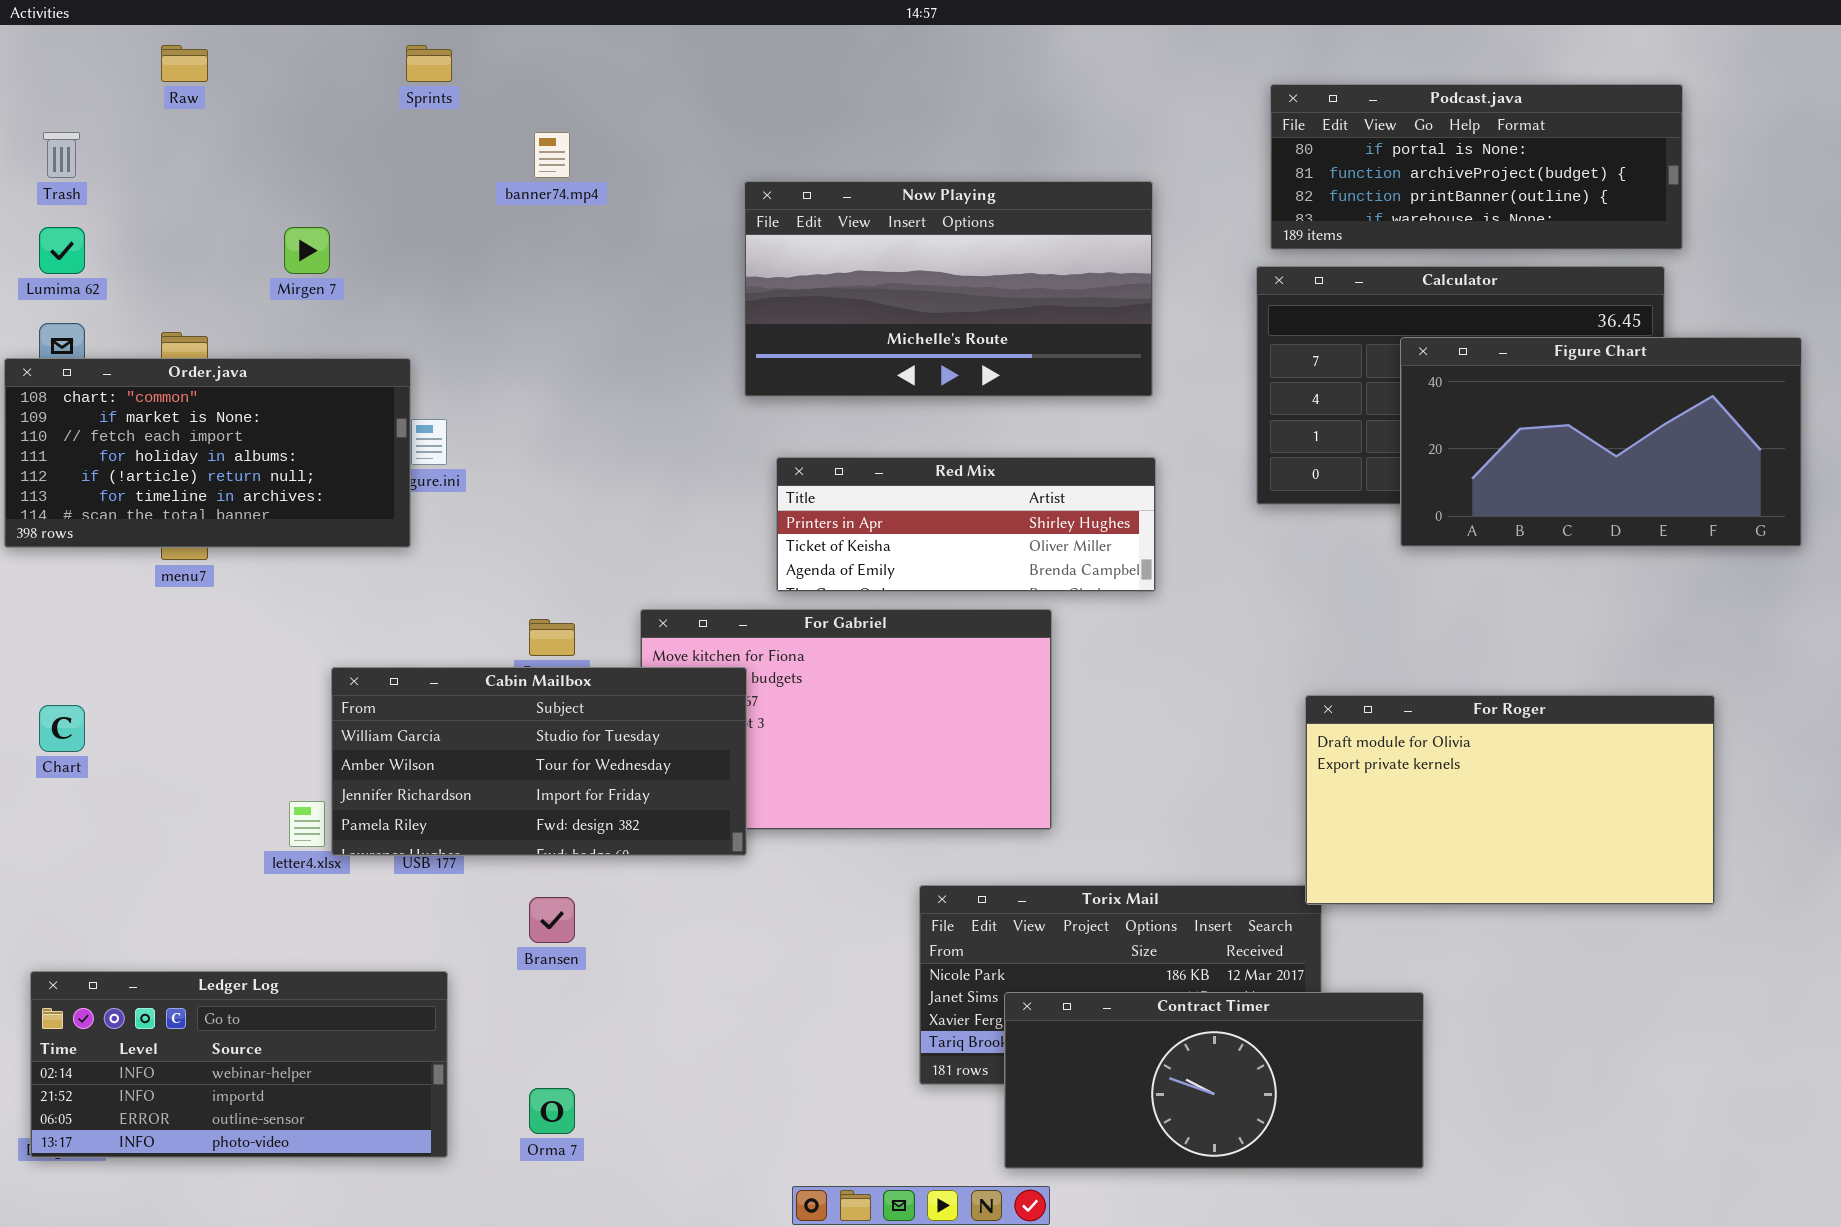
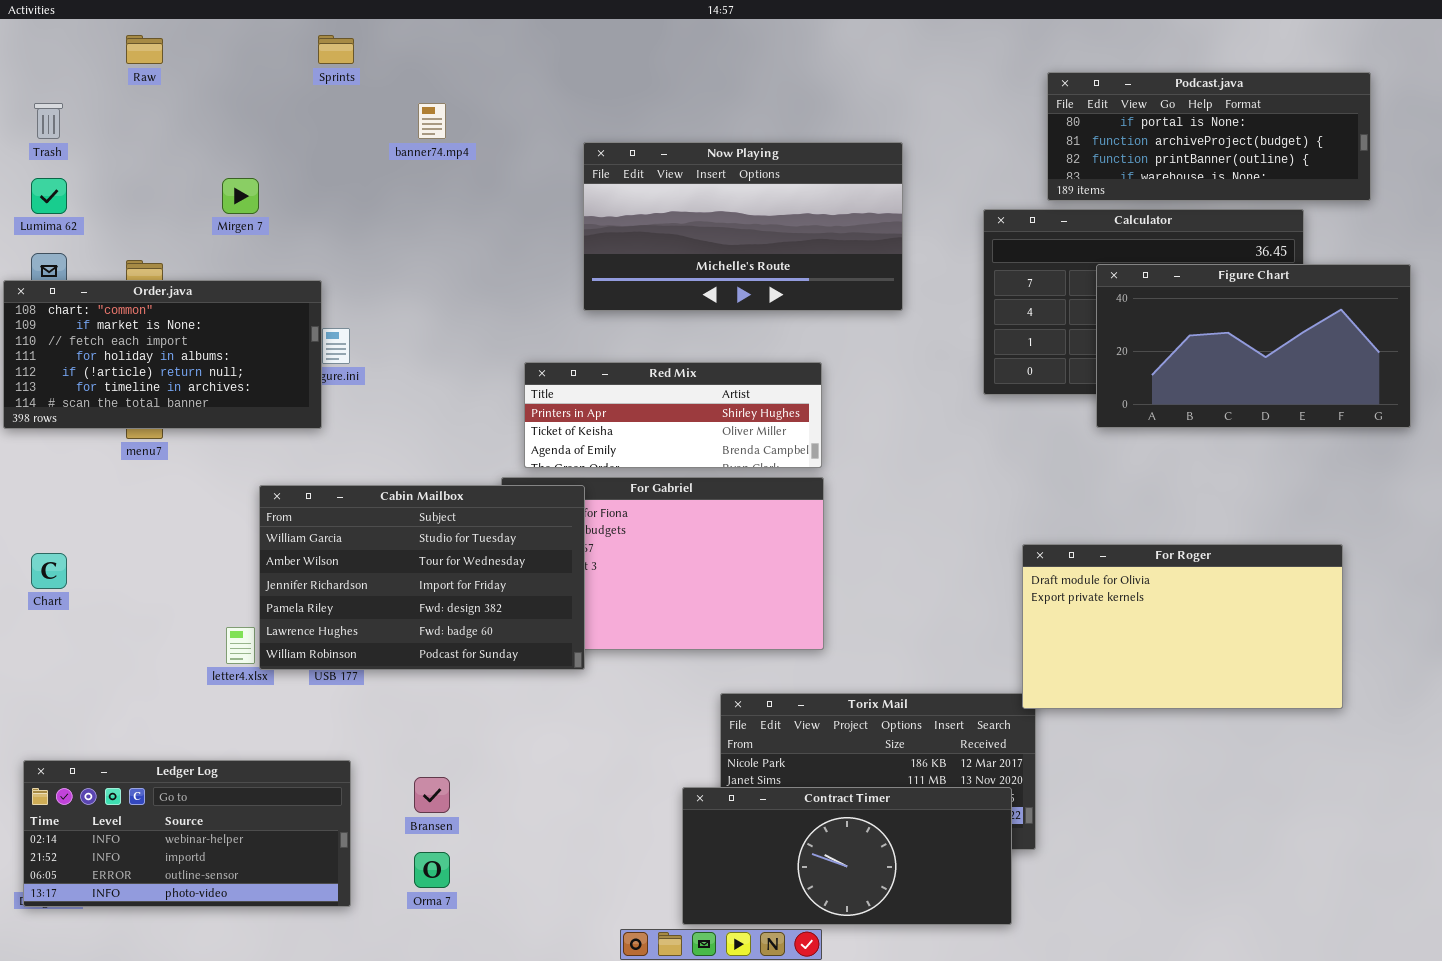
Podcast.java: [1270,84,1683,250] -> [1047,72,1371,201], moved
Red Mix: [776,457,1156,592] -> [524,362,822,468], moved
Cabin Mailbox: [331,667,747,856] -> [259,485,585,670], resized
Bransen: [529,897,575,943] -> [414,777,450,813], moved
Contract Timer: [1004,992,1424,1169] -> [682,787,1012,925], moved

